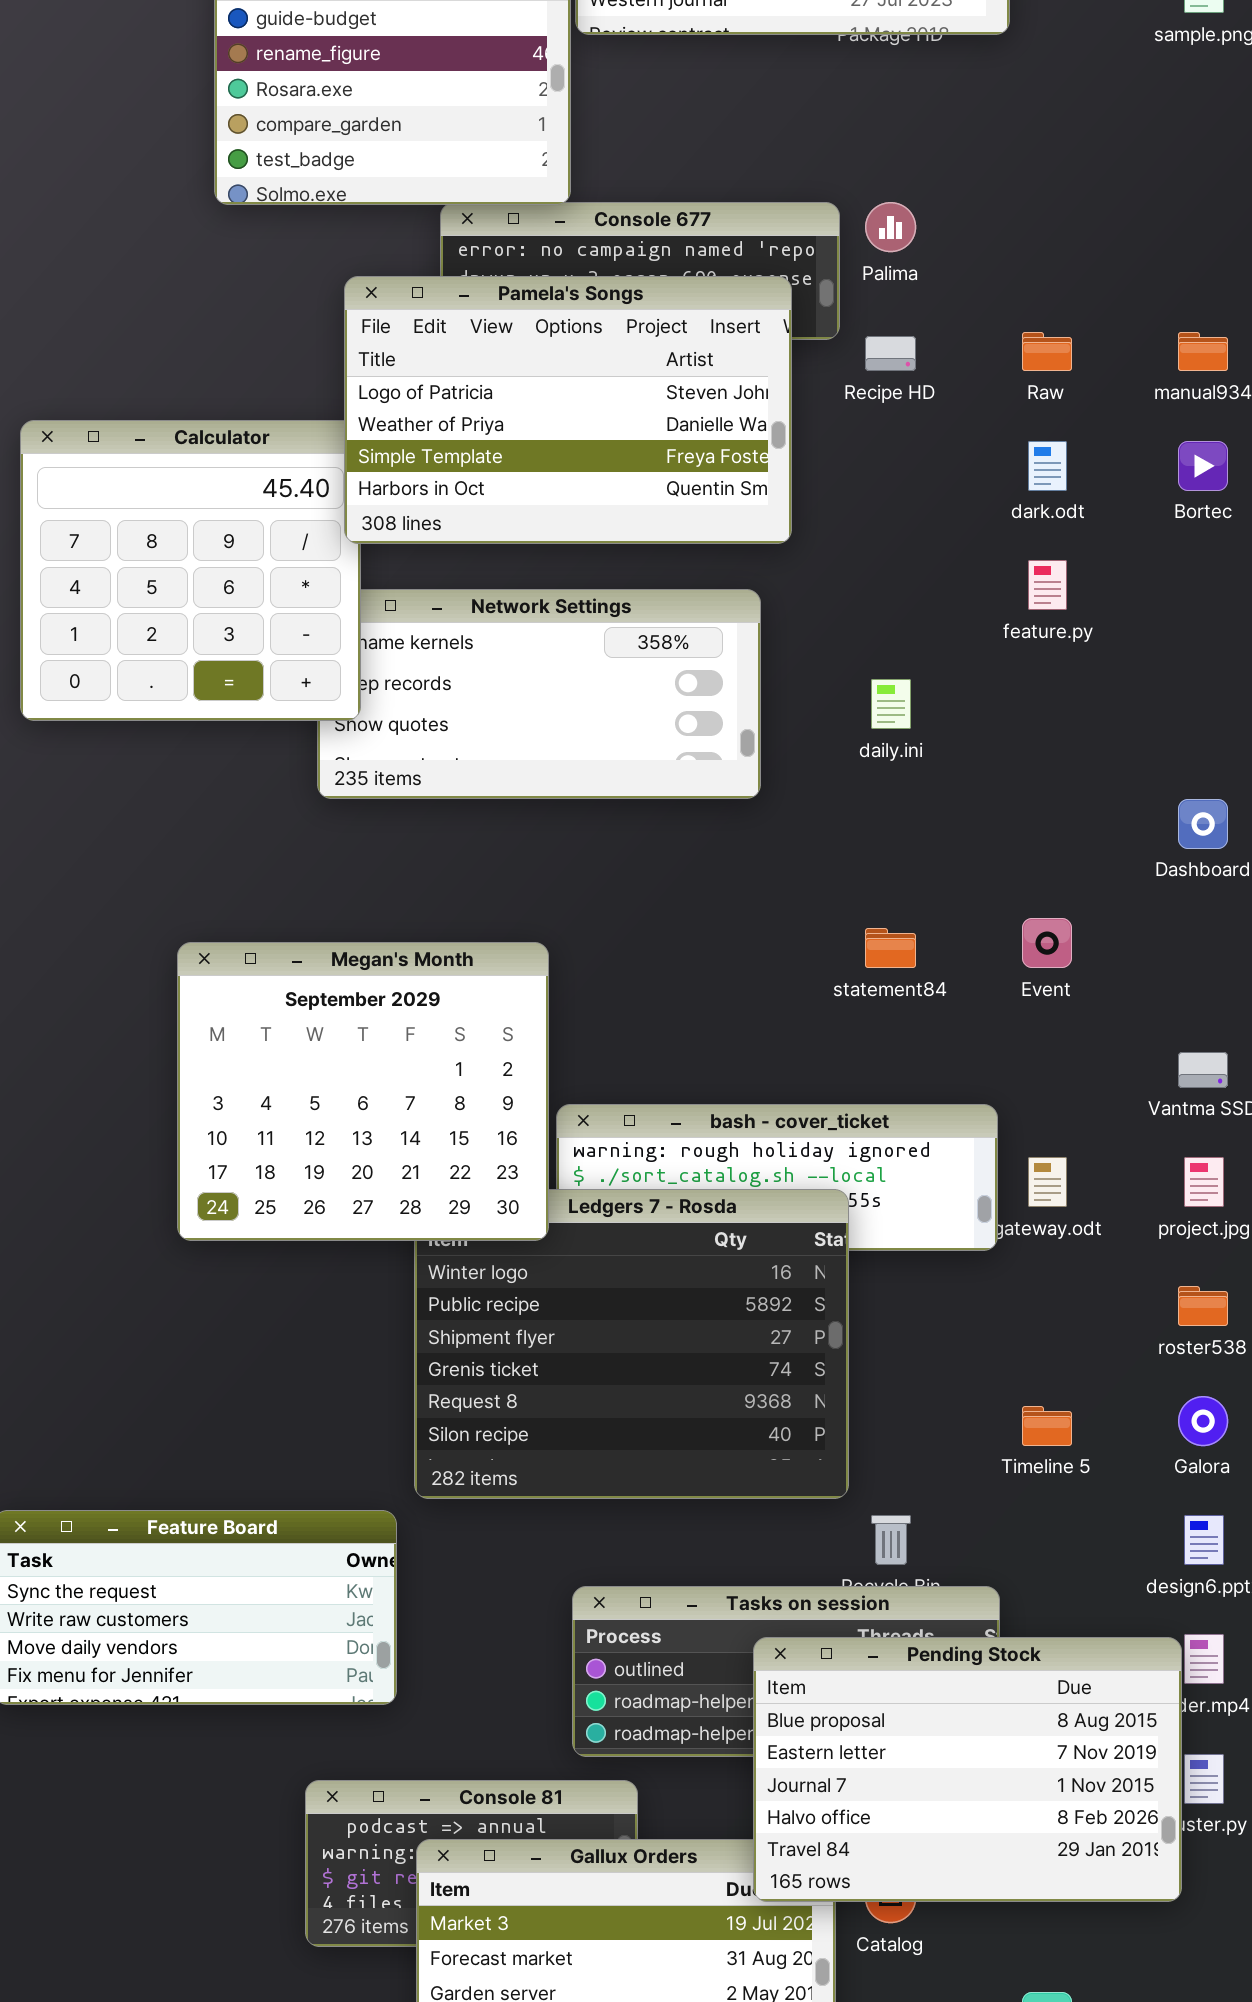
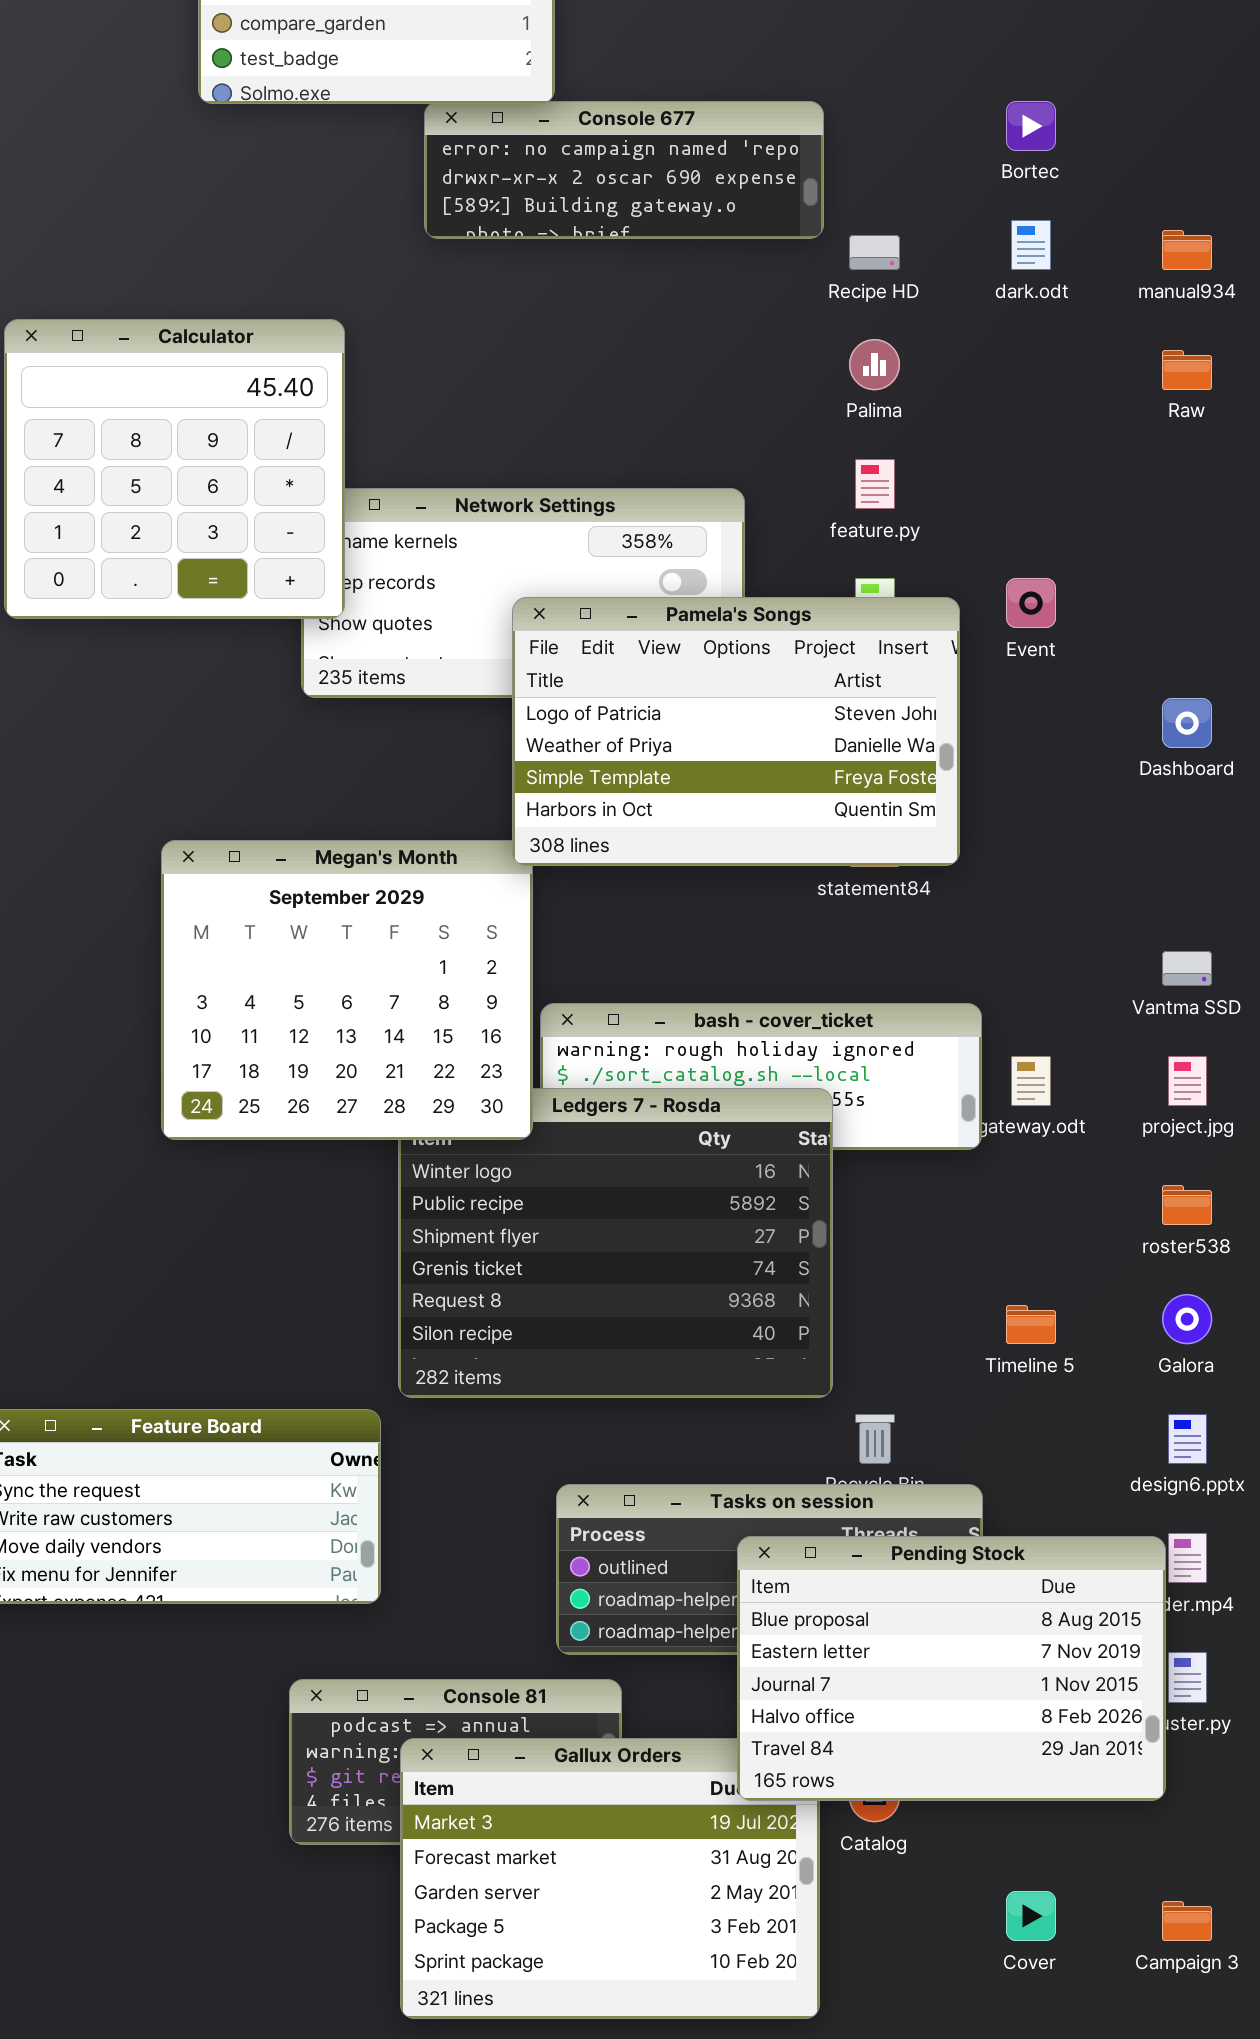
Palima: [865,202,916,252] -> [849,339,900,390], moved
Pamela's Songs: [344,276,792,544] -> [512,597,960,866], moved
Raw: [1022,332,1072,371] -> [1162,350,1212,390], moved
dark.odt: [1028,441,1067,491] -> [1011,220,1051,270], moved
Bortec: [1178,441,1228,491] -> [1006,101,1056,151], moved
feature.py: [1028,560,1067,610] -> [855,459,895,509], moved
Event: [1022,918,1072,968] -> [1006,578,1056,628], moved

